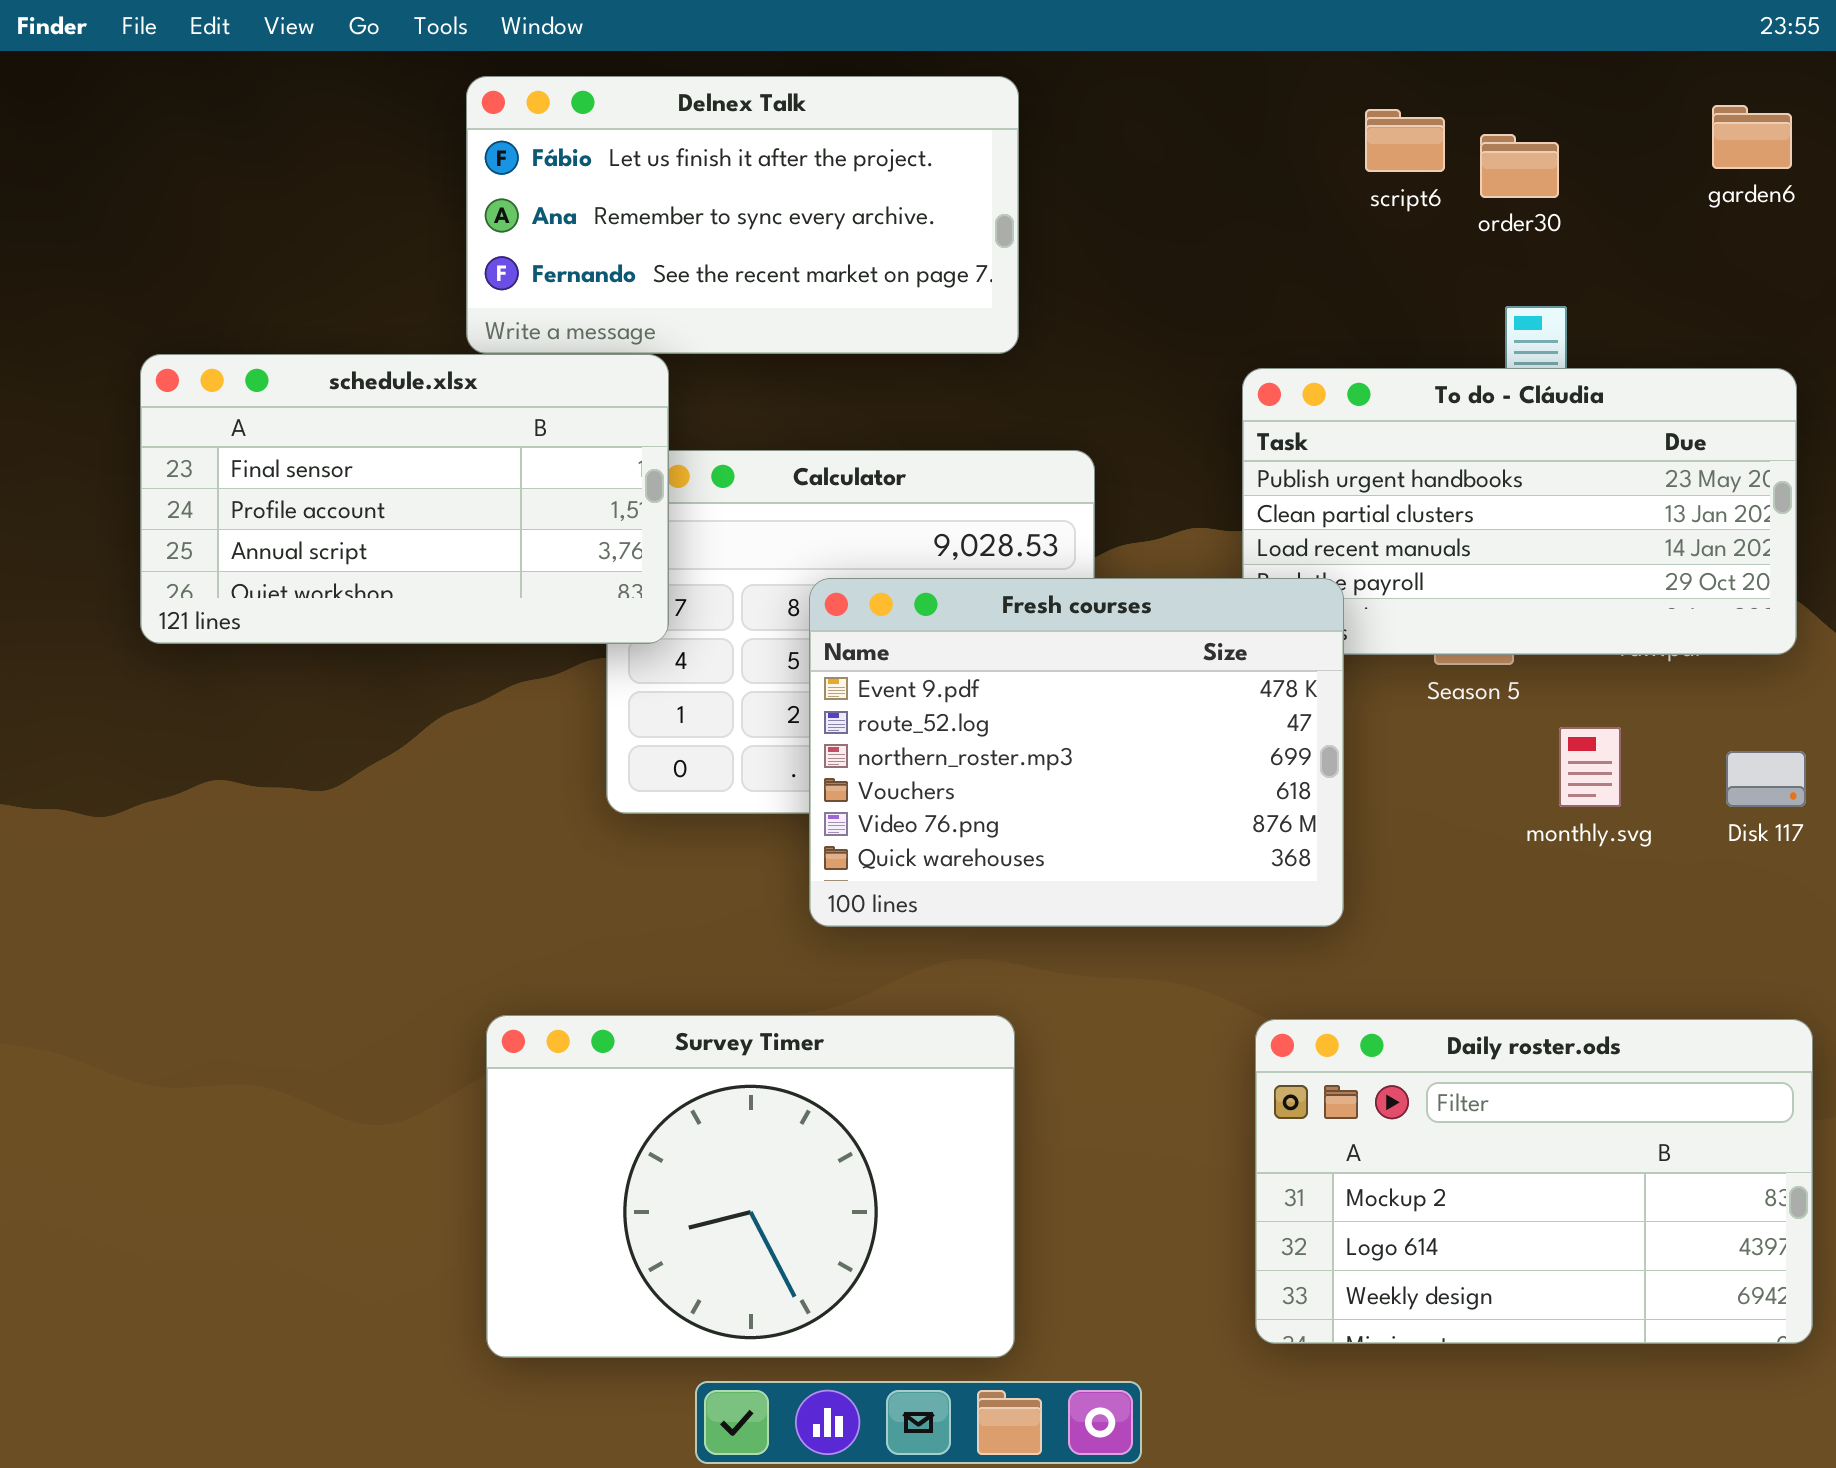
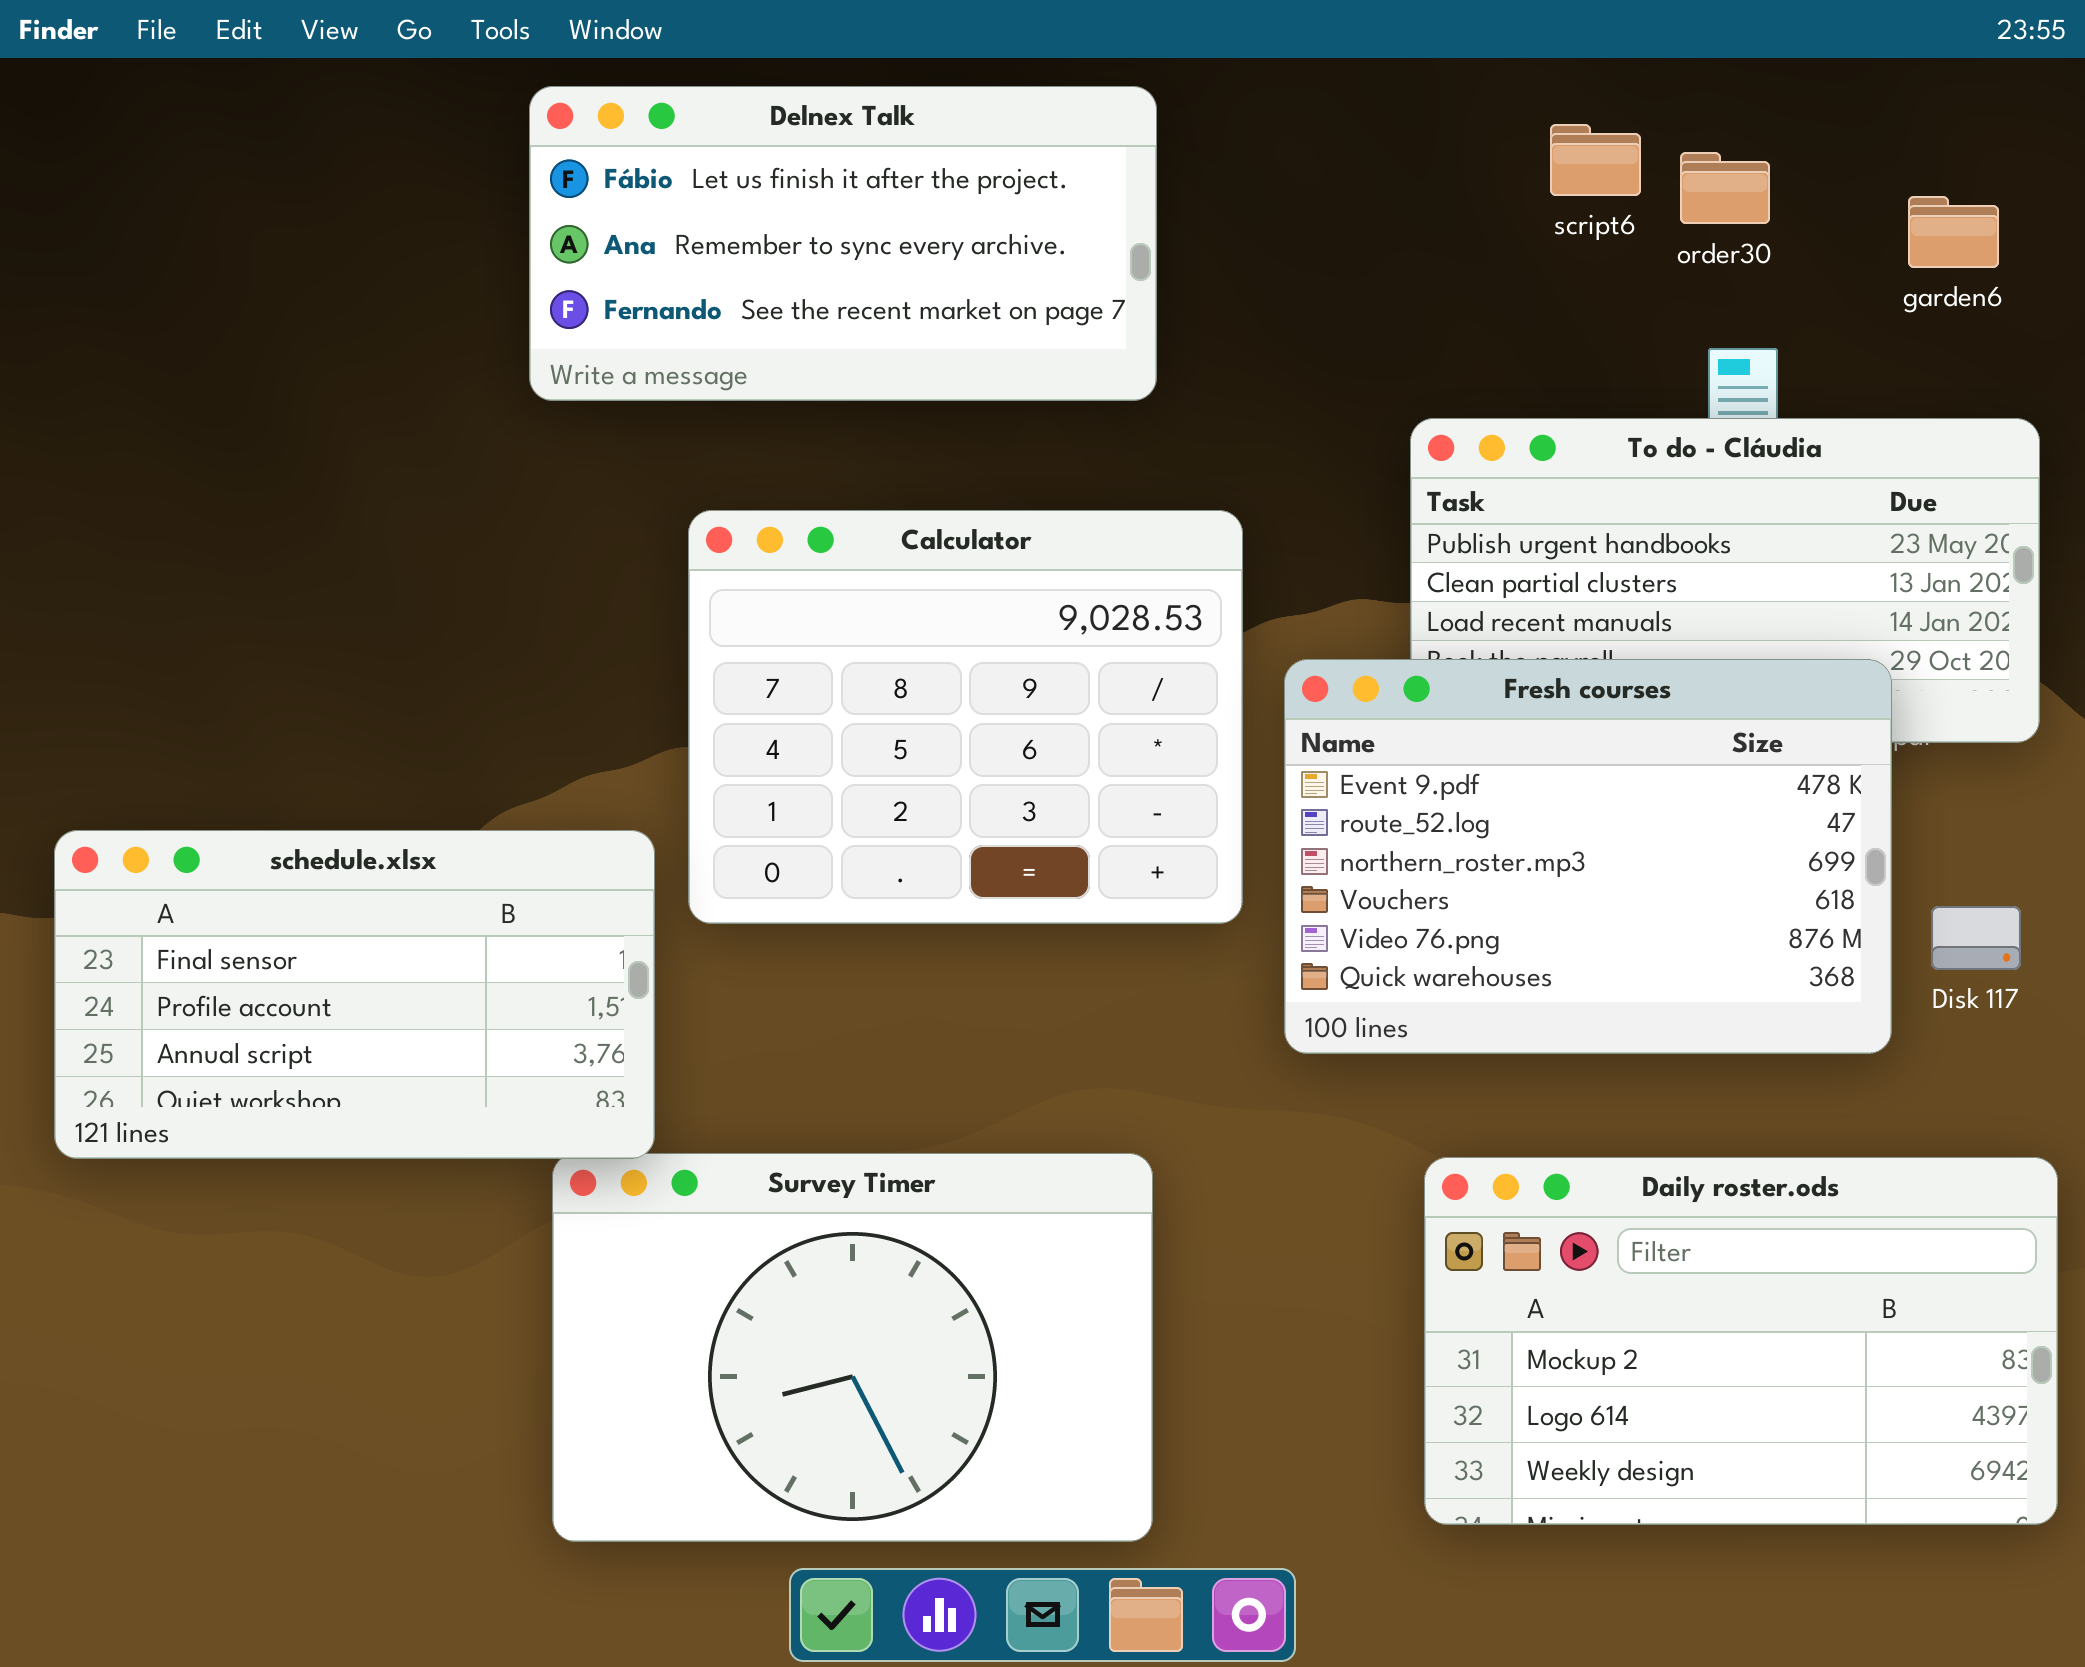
garden6: [1712,105,1792,169] -> [1908,196,1999,268], moved
schedule.xlsx: [140,354,669,644] -> [54,830,655,1159], moved
Fresh courses: [809,578,1344,927] -> [1284,659,1892,1054], moved
Disk 117: [1726,751,1806,807] -> [1931,906,2021,970], moved

